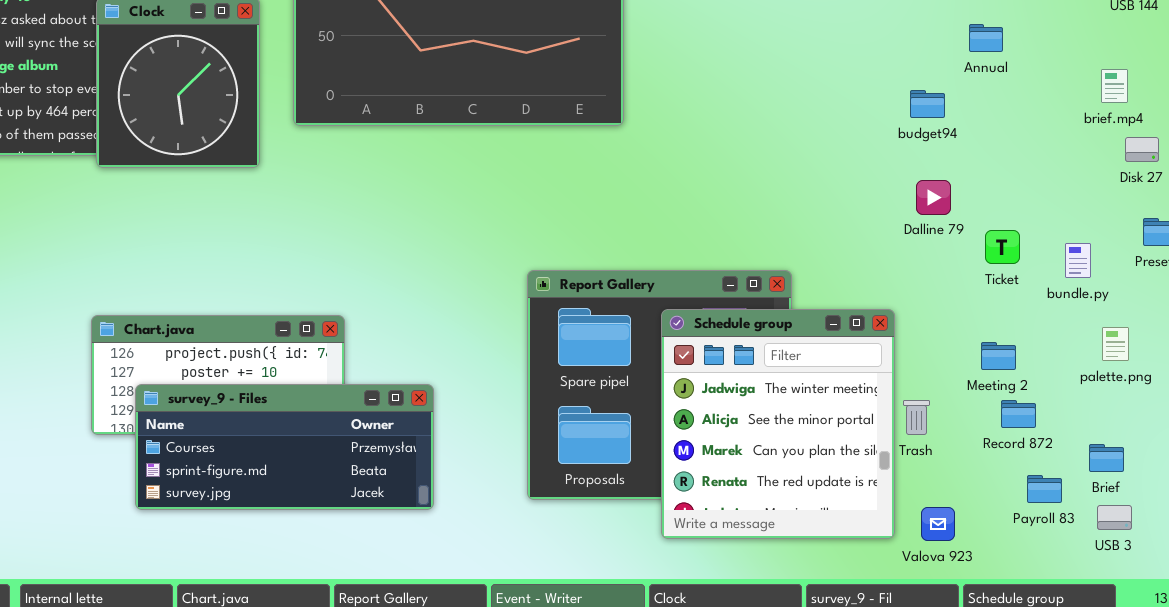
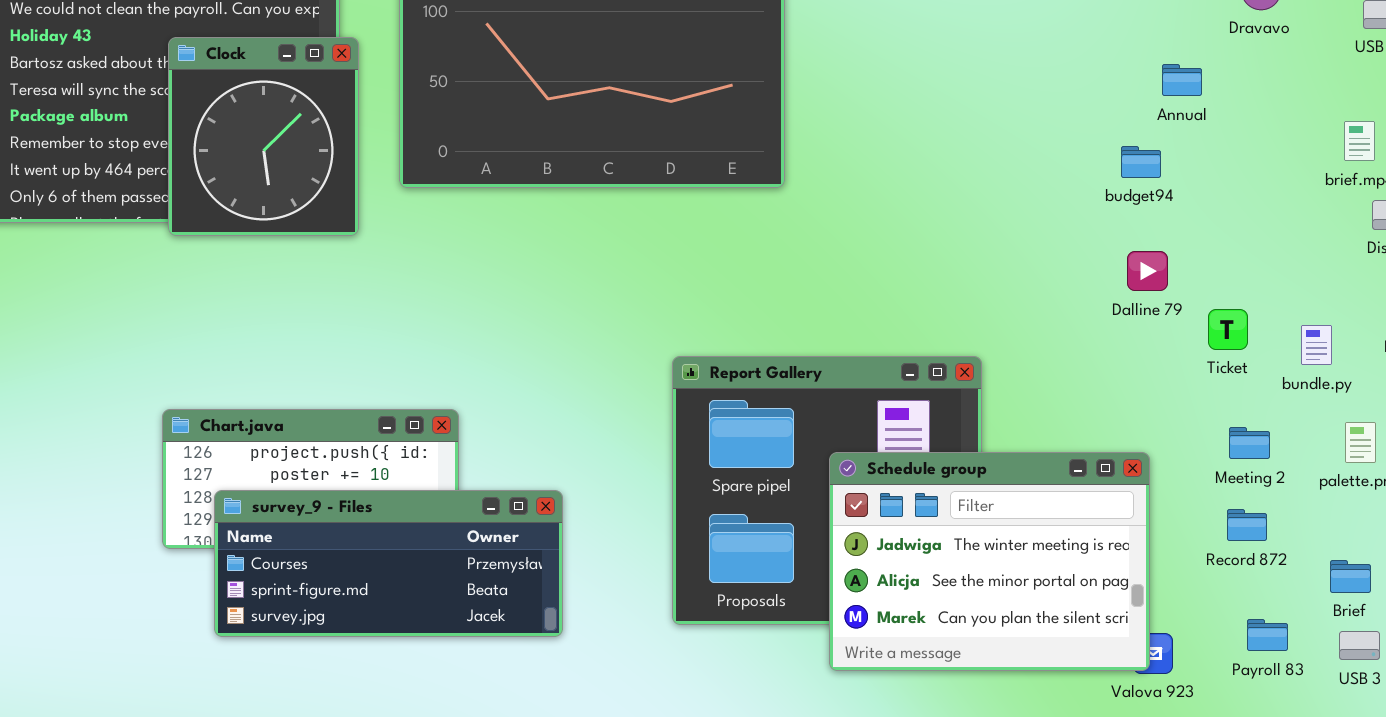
Annual: [969,24,1003,52] -> [1162,64,1202,96], moved
Schedule group: [661,309,895,539] -> [829,452,1150,671], resized
Meeting 2: [981,342,1016,370] -> [1229,427,1270,459], moved
Payroll 83: [1027,475,1062,503] -> [1247,619,1288,651], moved

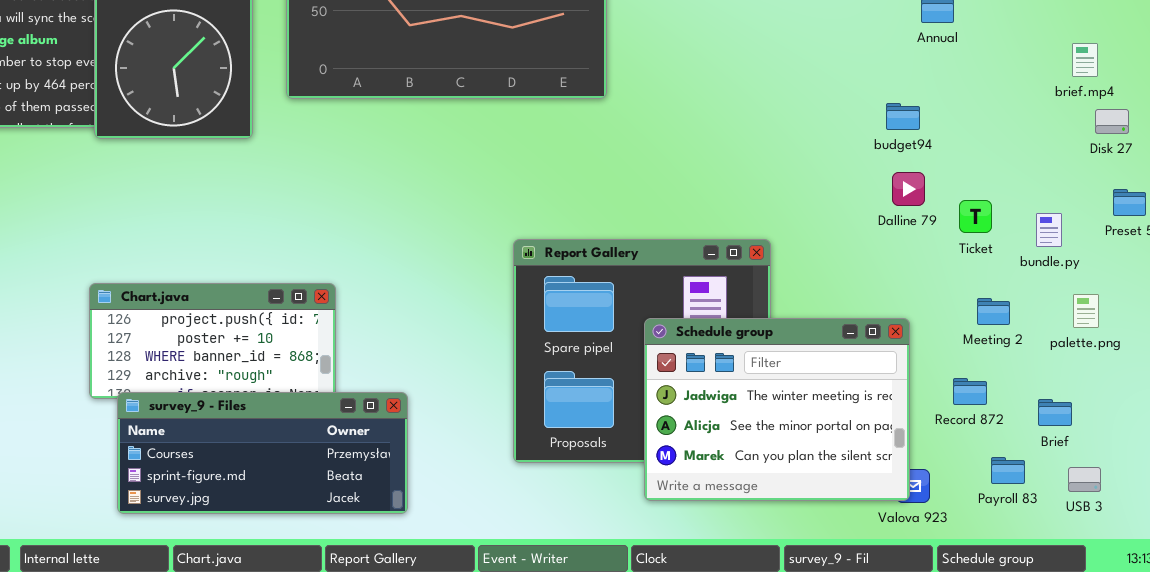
budget94: [1121,146,1161,178] -> [886,103,920,130], moved
Dalline 79: [1127,251,1168,291] -> [892,172,925,206], moved
survey_9 - Files: [214,490,563,637] -> [117,392,408,514], moved
Record 872: [1227,509,1267,541] -> [953,378,987,405], moved
Brief: [1330,560,1371,593] -> [1038,399,1072,426], moved

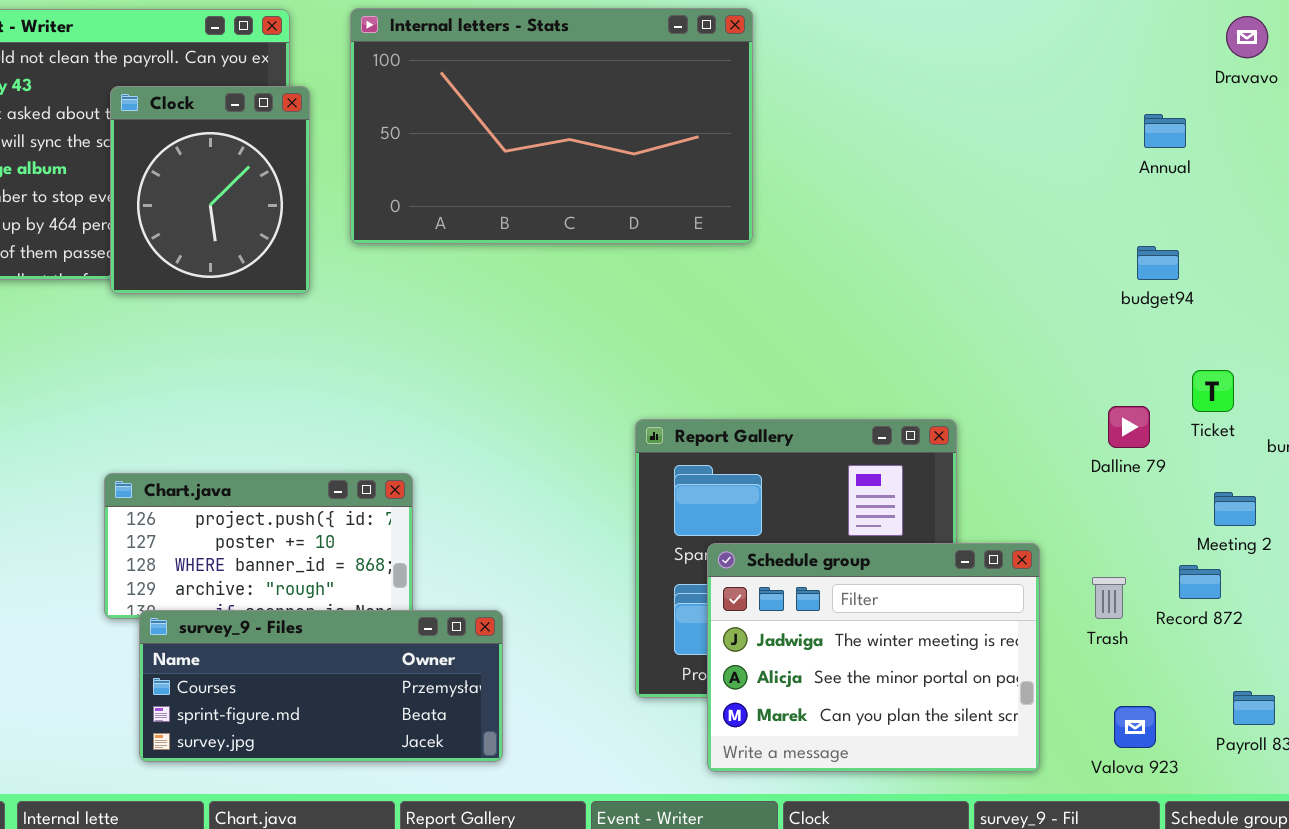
budget94: [886,103,920,130] -> [1137,246,1179,280], moved
Dalline 79: [892,172,925,206] -> [1108,406,1150,448], moved
Schedule group: [644,318,910,501] -> [707,543,1040,772], moved
Record 872: [953,378,987,405] -> [1179,565,1221,599], moved

